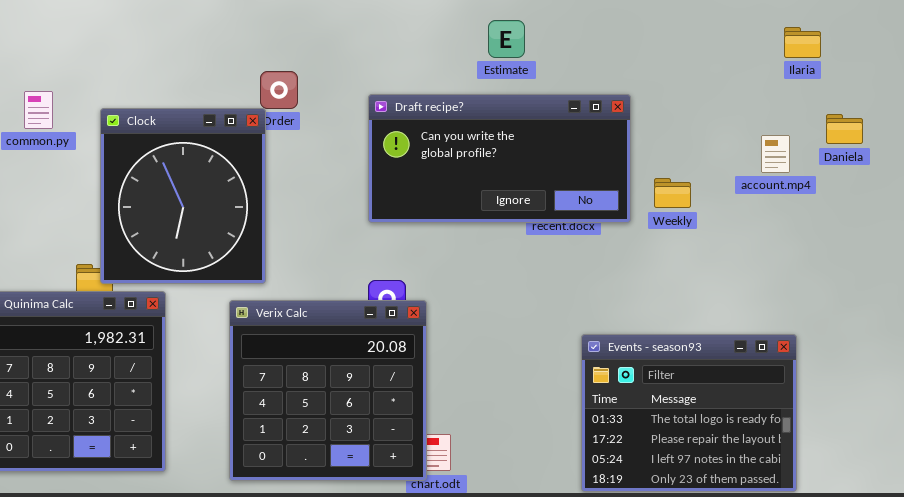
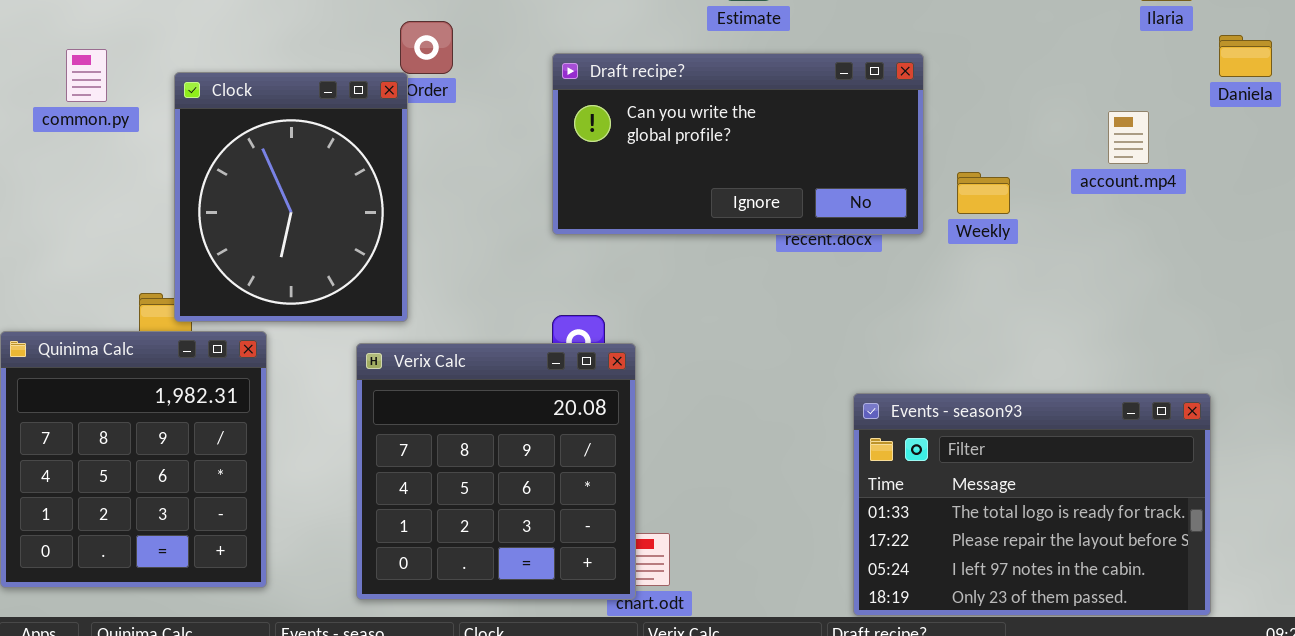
Daniela: [826,114,863,144] -> [1219,35,1272,77], moved
Events - season93: [581,334,797,492] -> [853,393,1211,616], resized

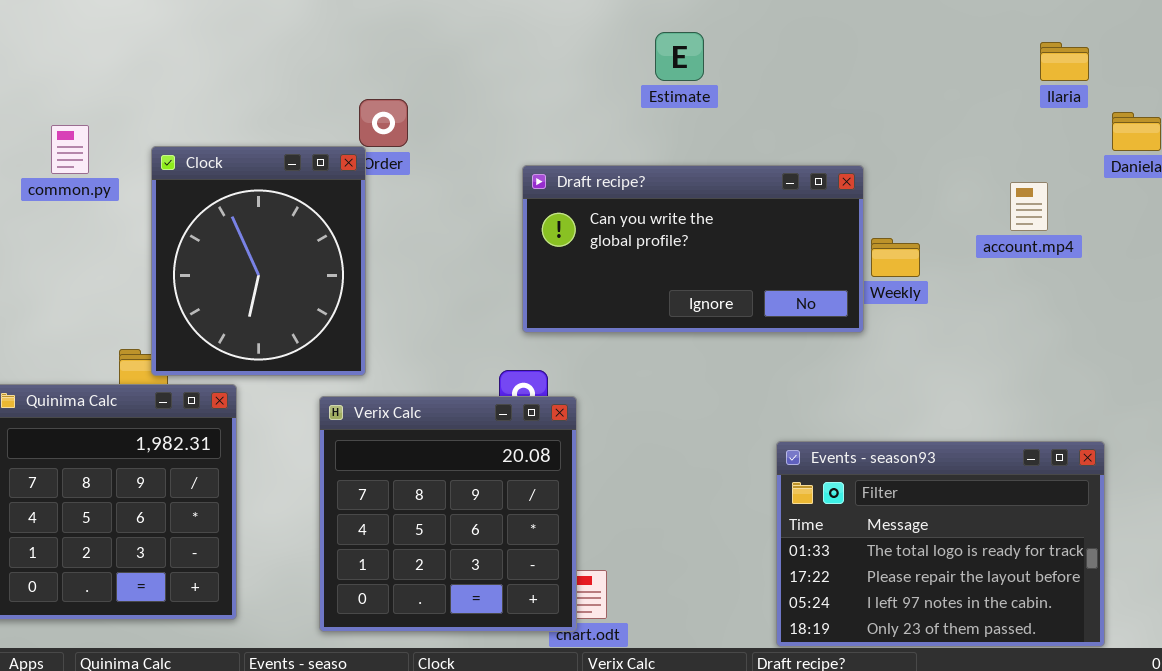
Draft recipe?: [552,53,924,235] -> [522,165,864,333], moved

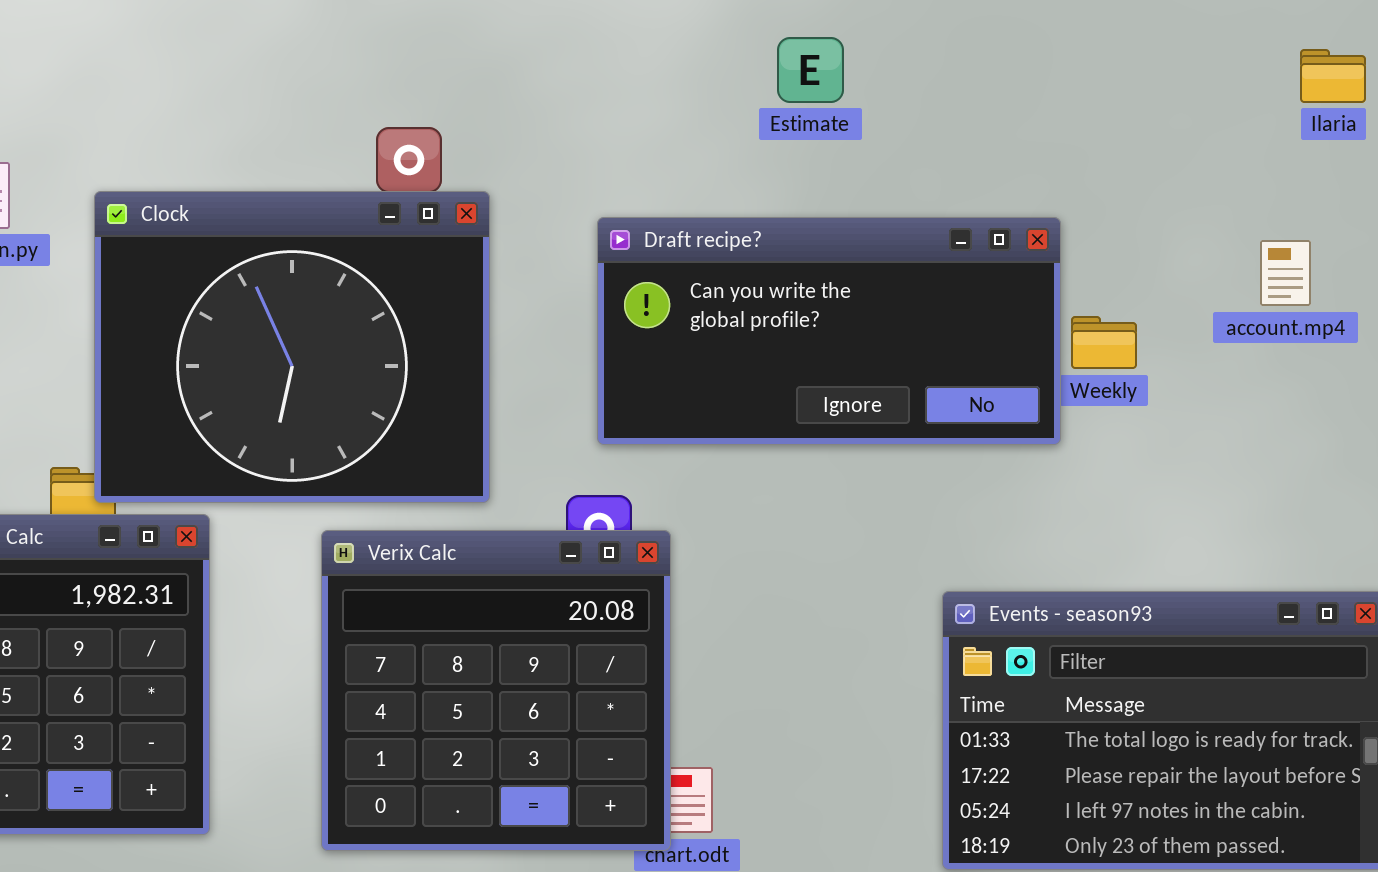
Clock: [151,146,366,376] -> [94,191,490,503], resized

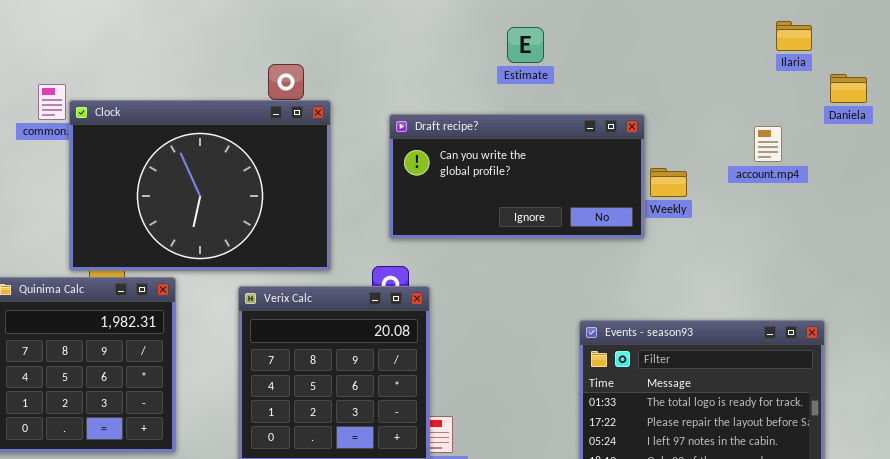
Estimate: [777,37,844,103] -> [507,27,544,63], moved
Clock: [94,191,490,503] -> [69,100,331,271], resized

